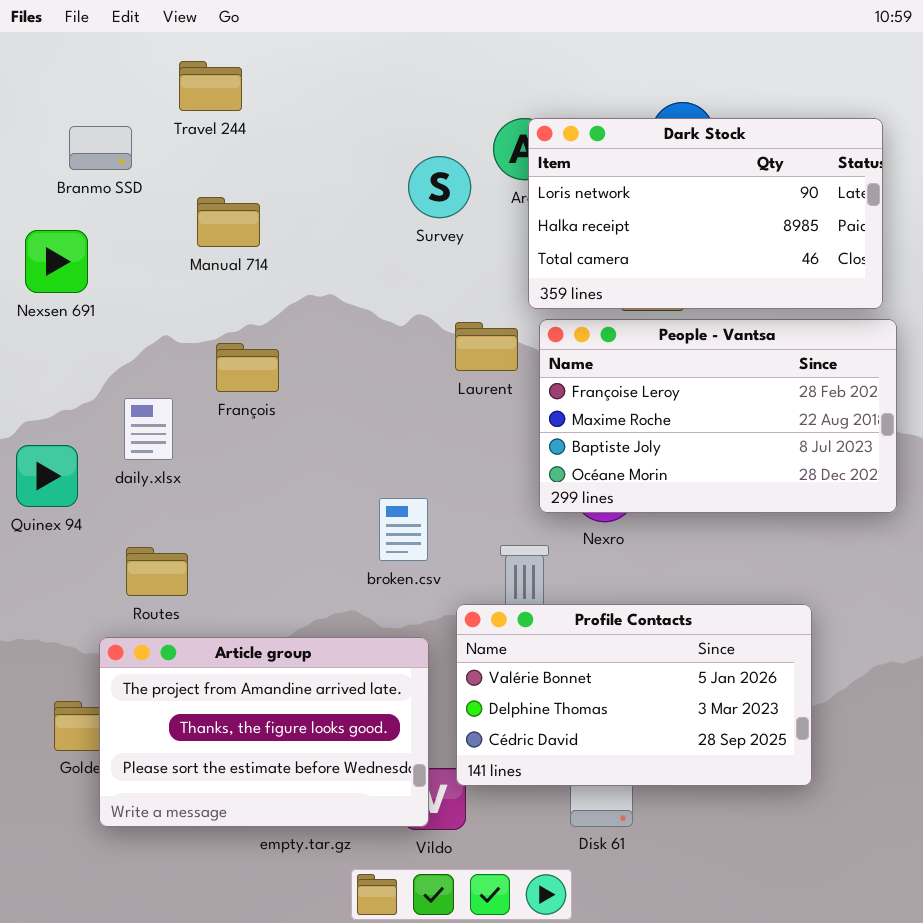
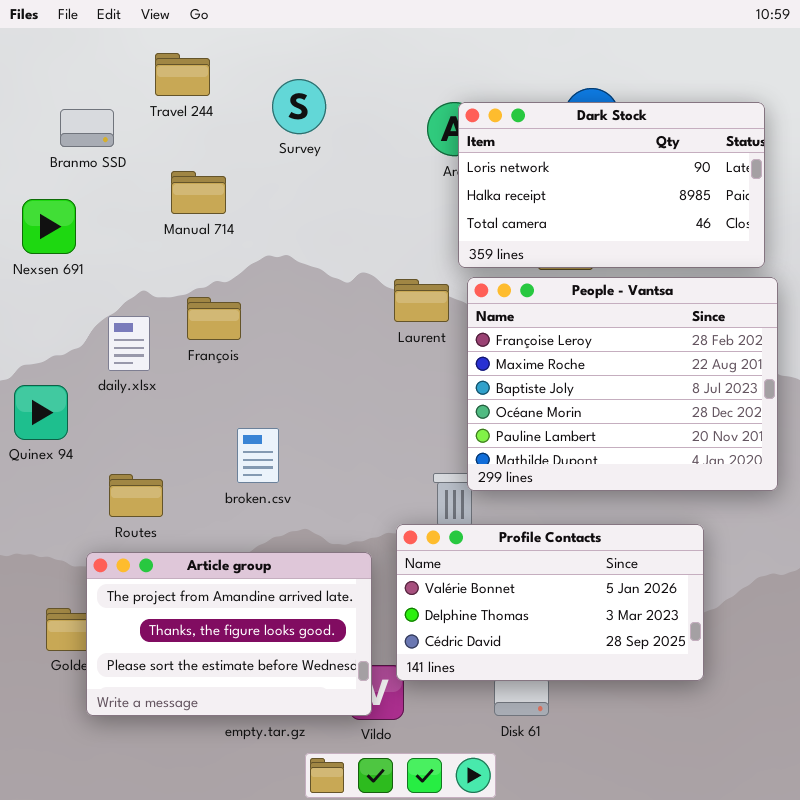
Survey: [408,156,471,218] -> [272,79,326,134], moved
People - Vantsa: [539,319,897,513] -> [467,277,778,491], resized
daily.xlsx: [124,398,173,460] -> [108,316,150,371], moved
broken.csv: [379,498,428,561] -> [237,428,279,483], moved

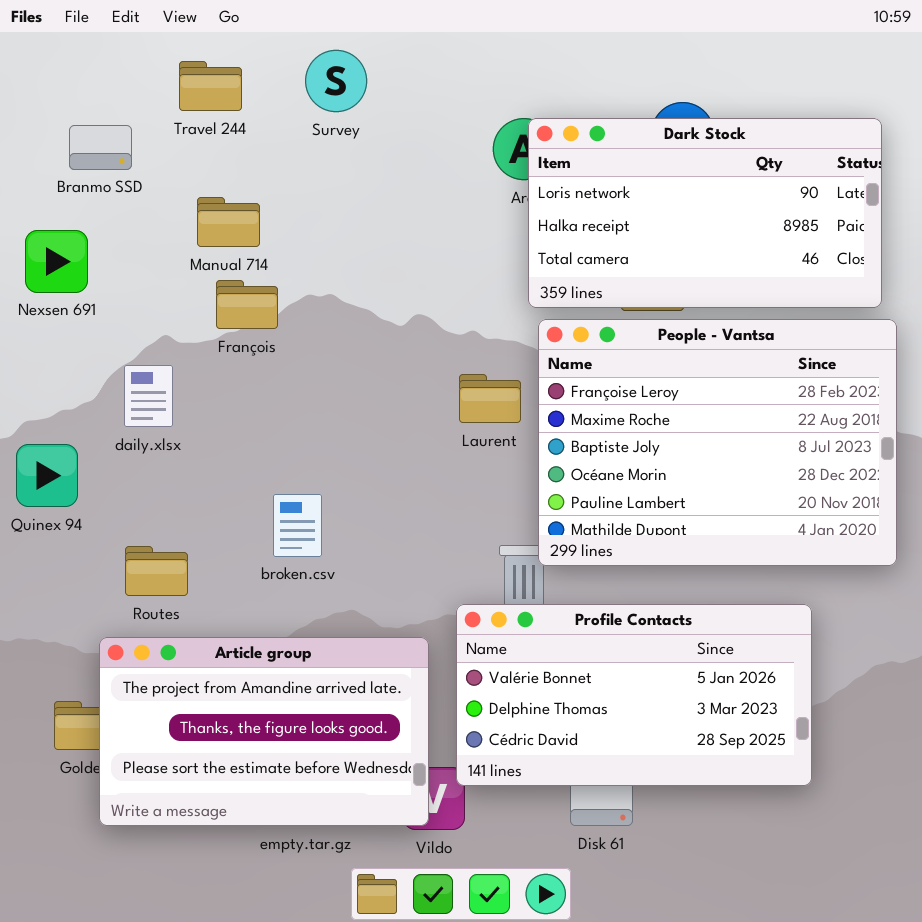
Survey: [272,79,326,134] -> [305,50,367,112], moved
Laurent: [394,279,449,322] -> [459,374,521,423], moved
François: [187,297,241,340] -> [216,280,278,329], moved

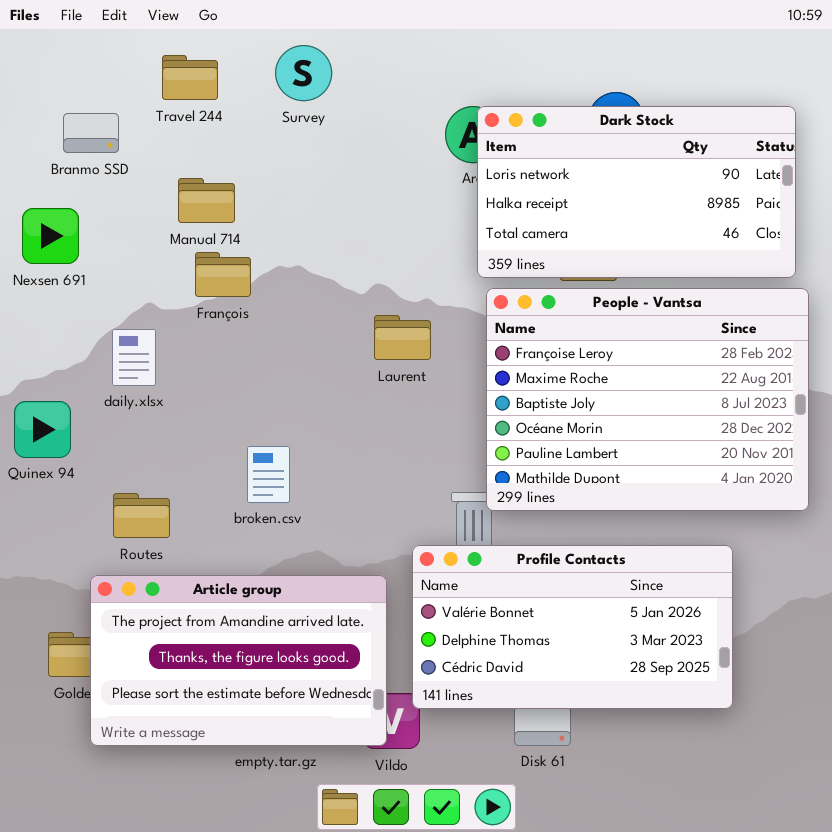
Laurent: [459,374,521,423] -> [374,315,431,360], moved

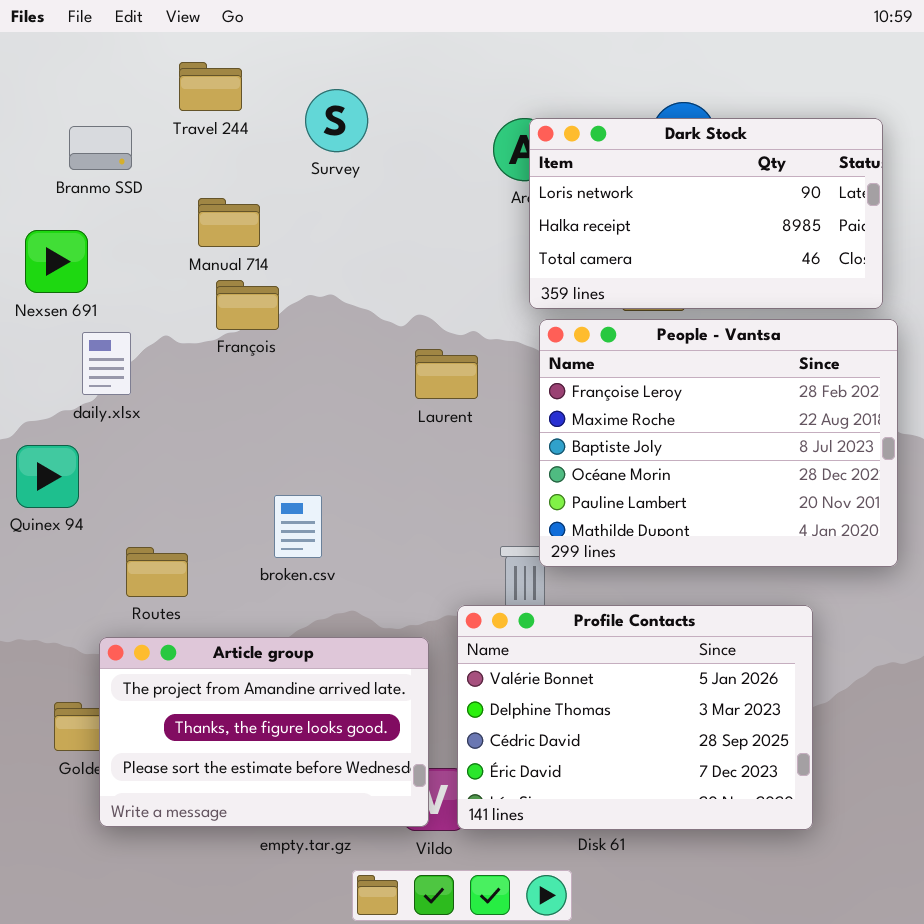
Survey: [275,45,332,101] -> [305,89,368,152], moved
daily.xlsx: [112,329,156,386] -> [82,332,131,395], moved
Profile Contacts: [412,545,733,709] -> [457,605,813,830], resized

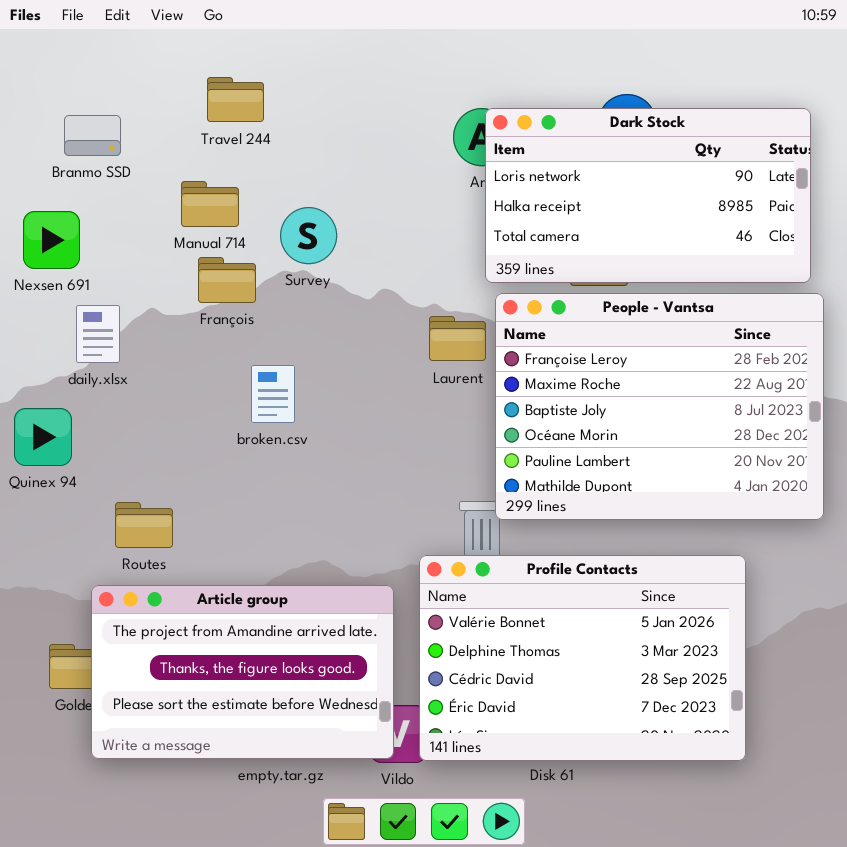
Travel 244: [179,62,242,111] -> [207,77,264,122], moved
Survey: [305,89,368,152] -> [280,207,337,264], moved
Laurent: [415,349,478,399] -> [429,316,486,361], moved
broken.csv: [274,495,322,558] -> [251,365,295,423], moved

